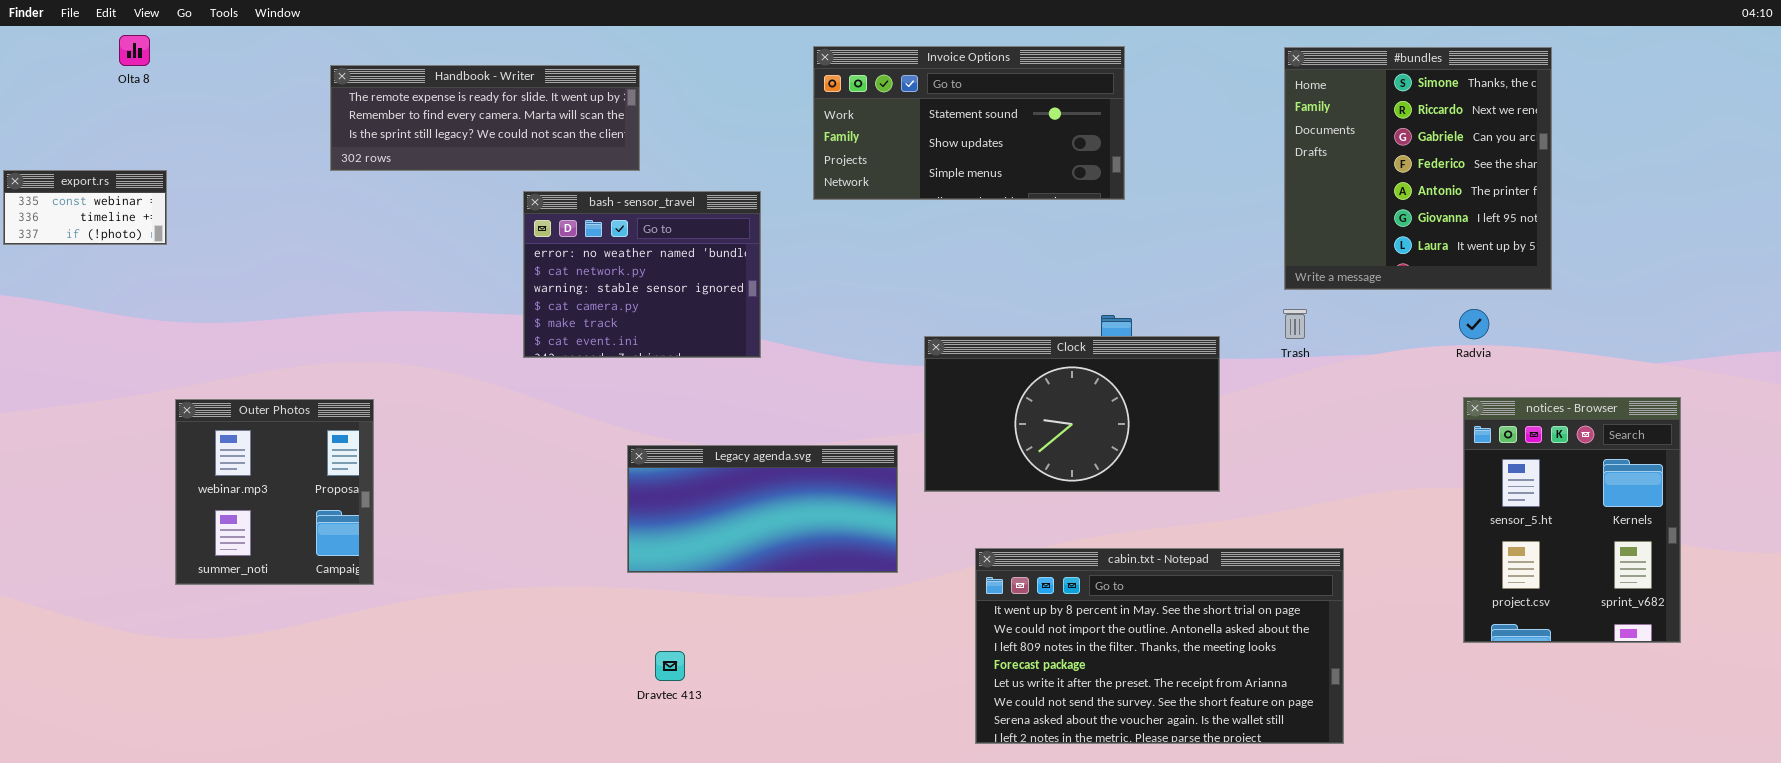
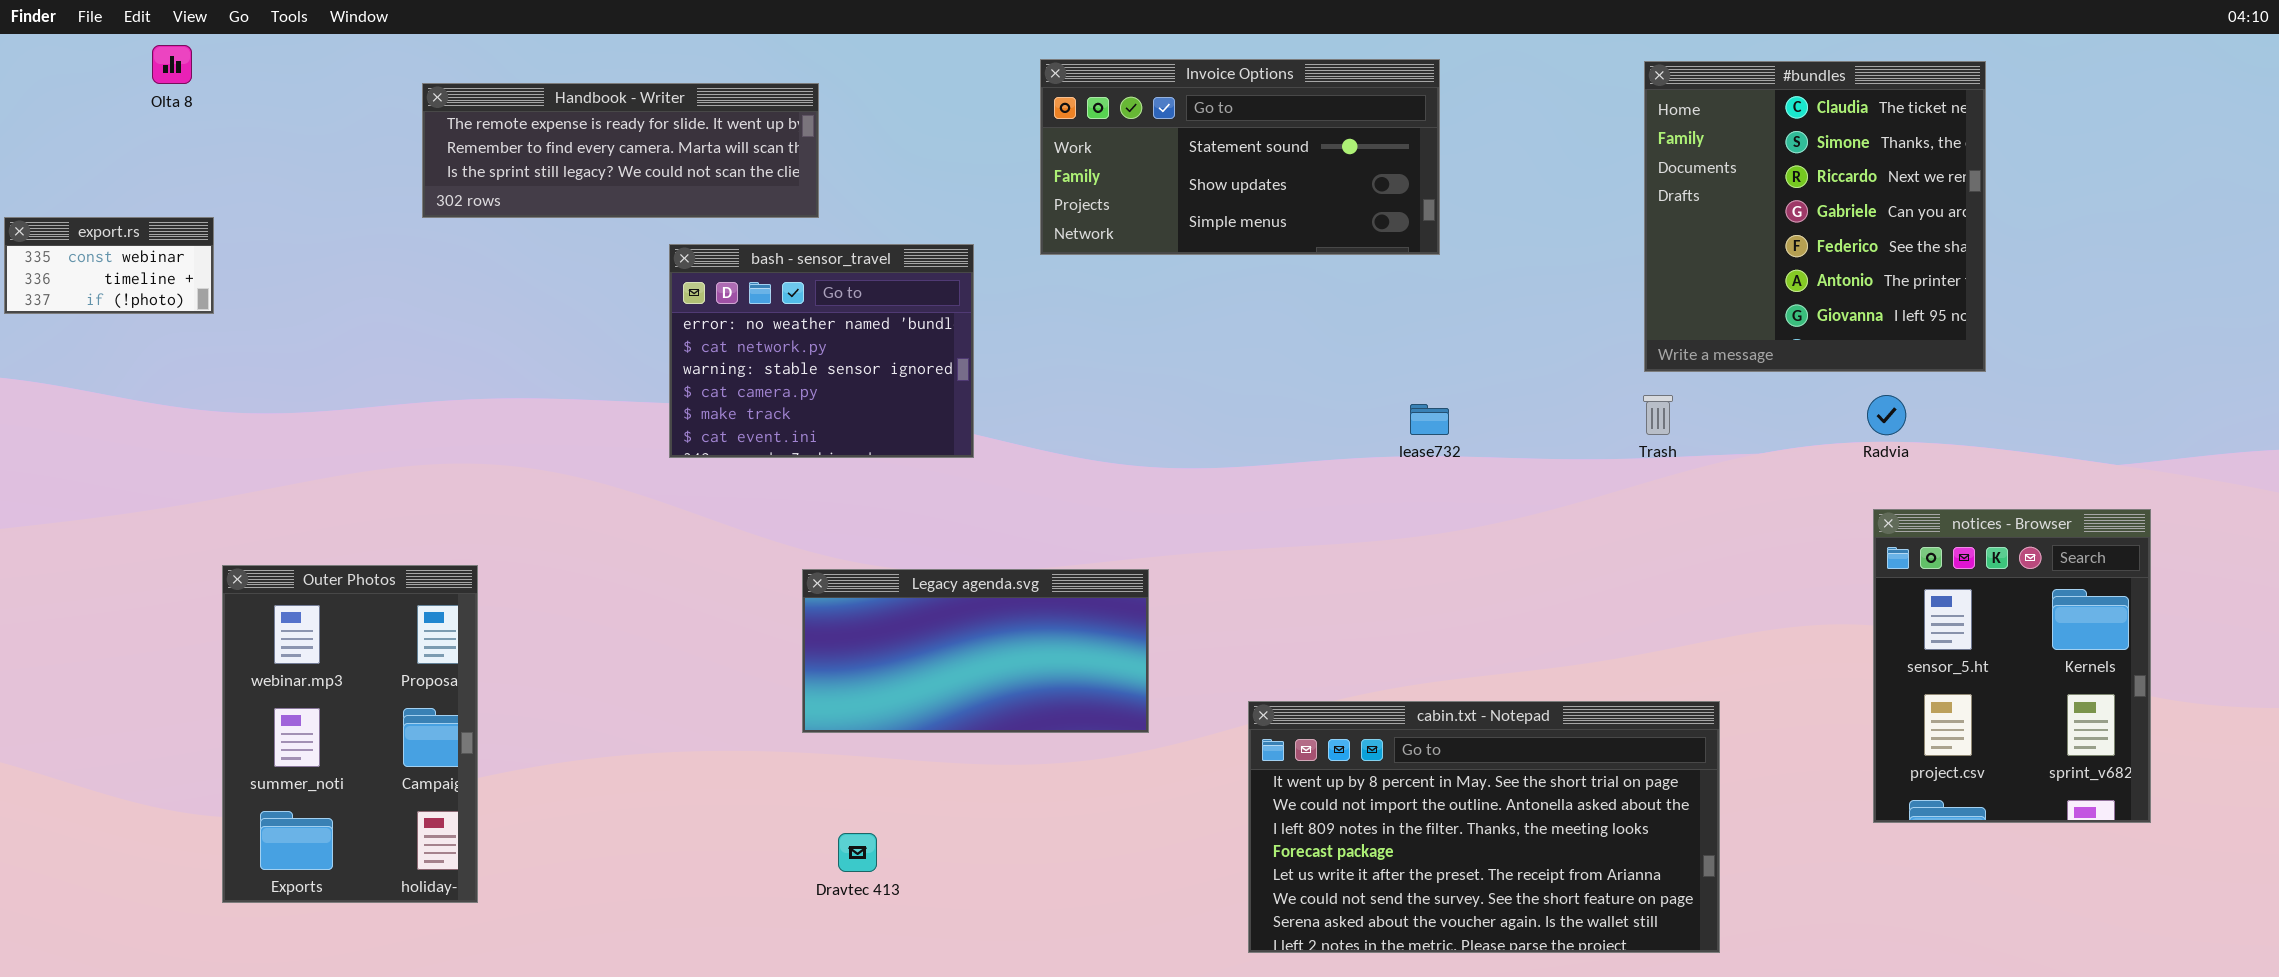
#bundles: [1284,47,1552,290] -> [1644,61,1986,372], scrolled up 1 row
Clock: [924,336,1220,492] -> none, closed
Outer Photos: [175,399,374,585] -> [222,565,478,903], moved, resized

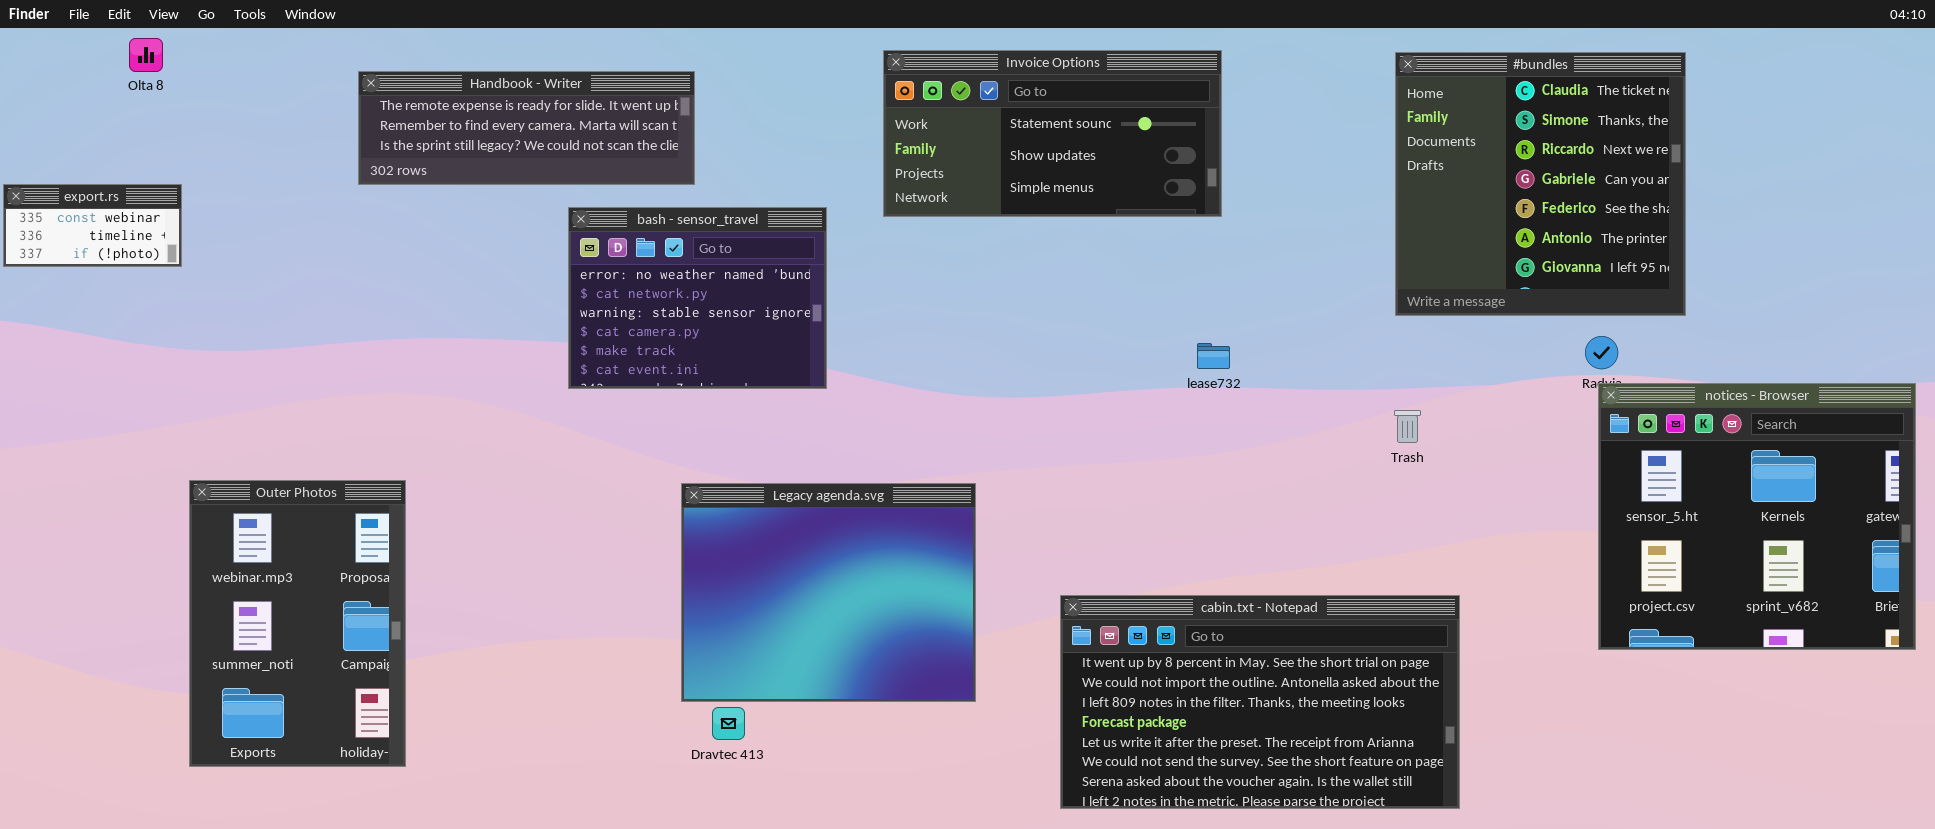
Trash: [1643,395,1673,435] -> [1394,410,1421,443], moved
notices - Browser: [1873,509,2151,823] -> [1598,383,1916,650], moved, resized
Legacy agenda.svg: [802,569,1149,733] -> [681,483,976,702], resized

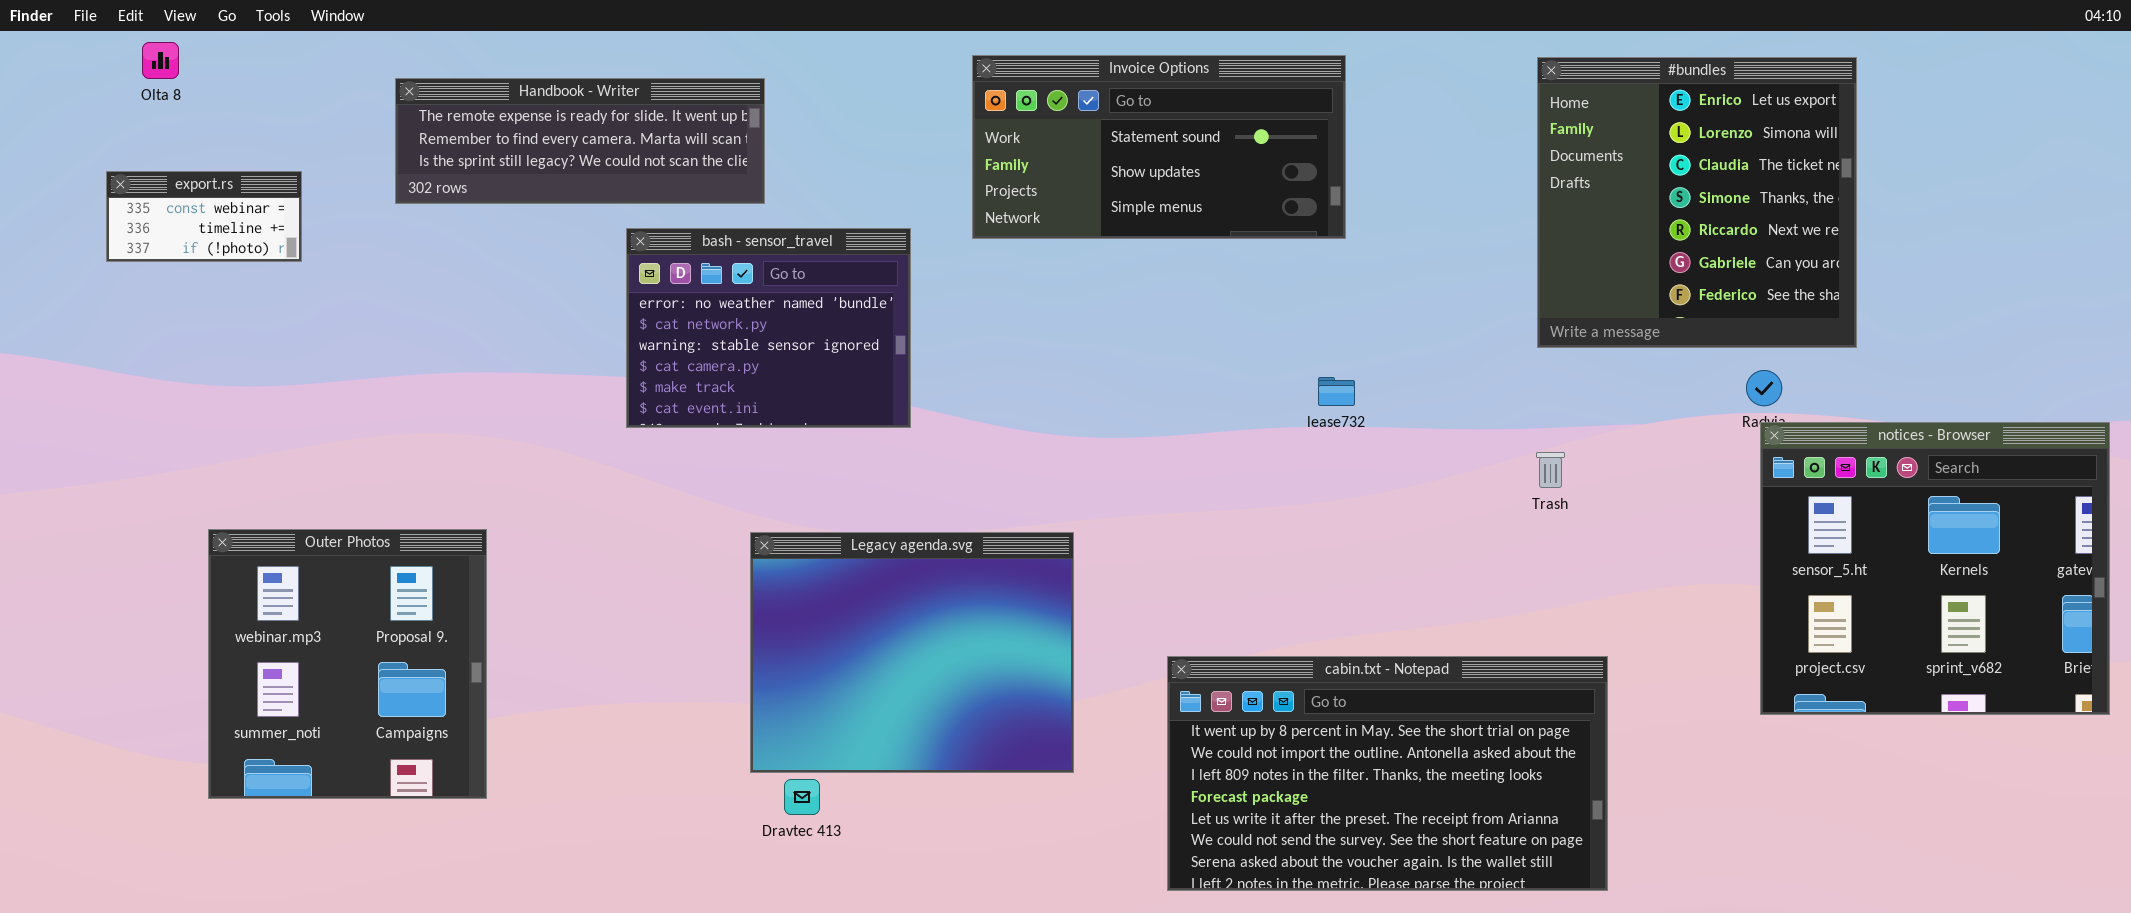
#bundles: [1395,52,1686,316] -> [1537,57,1857,348], scrolled up 2 rows
export.rs: [3,184,182,267] -> [106,171,302,262], moved
Outer Photos: [189,480,406,767] -> [208,529,487,799], resized

